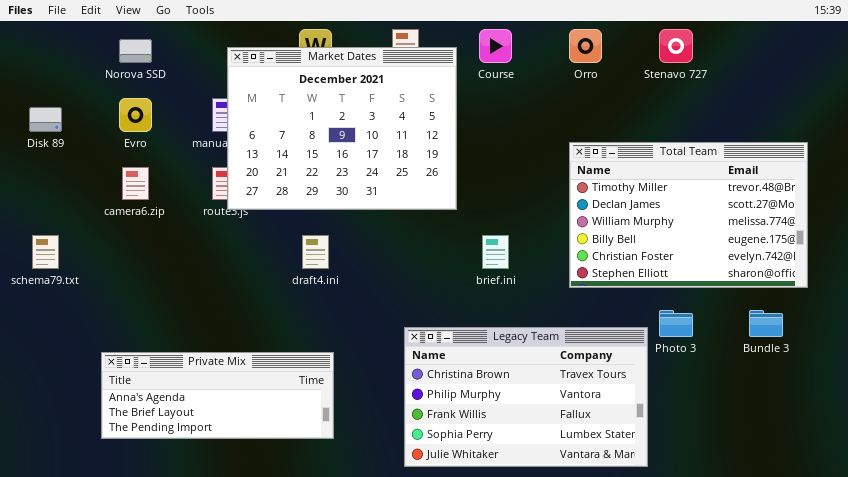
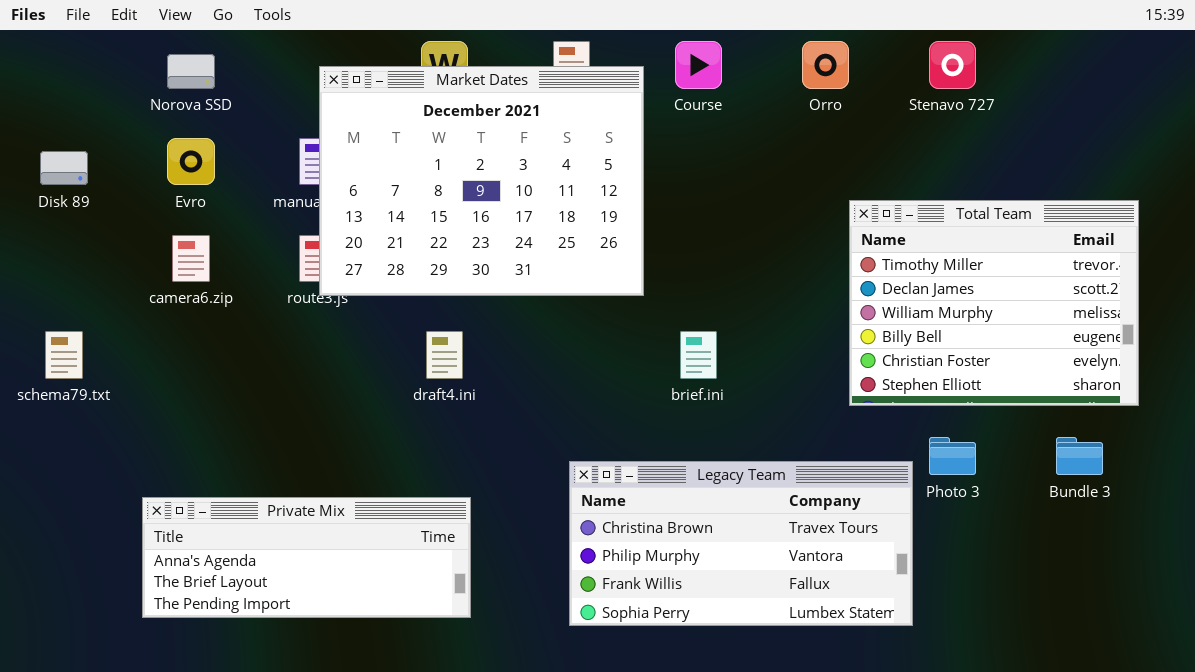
Total Team: [569,142,808,288] -> [849,200,1139,406], resized
Legacy Team: [404,327,648,467] -> [569,461,913,626], resized

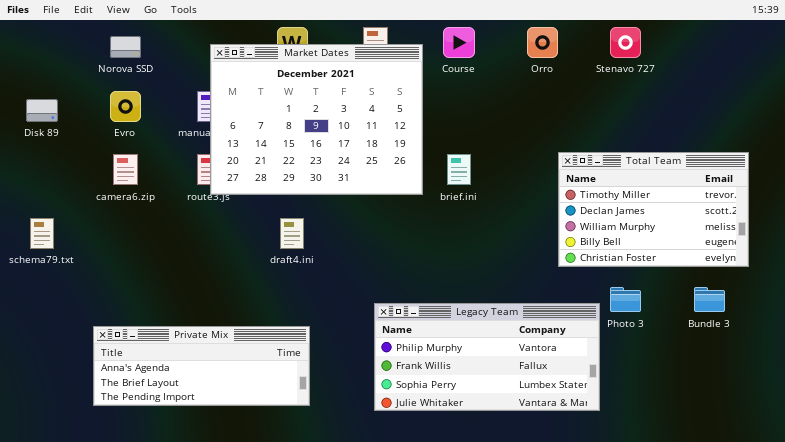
Total Team: [849,200,1139,406] -> [558,152,749,267], resized
brief.ini: [680,331,717,379] -> [447,154,471,185], moved
Legacy Team: [569,461,913,626] -> [374,303,600,411], scrolled down 1 row

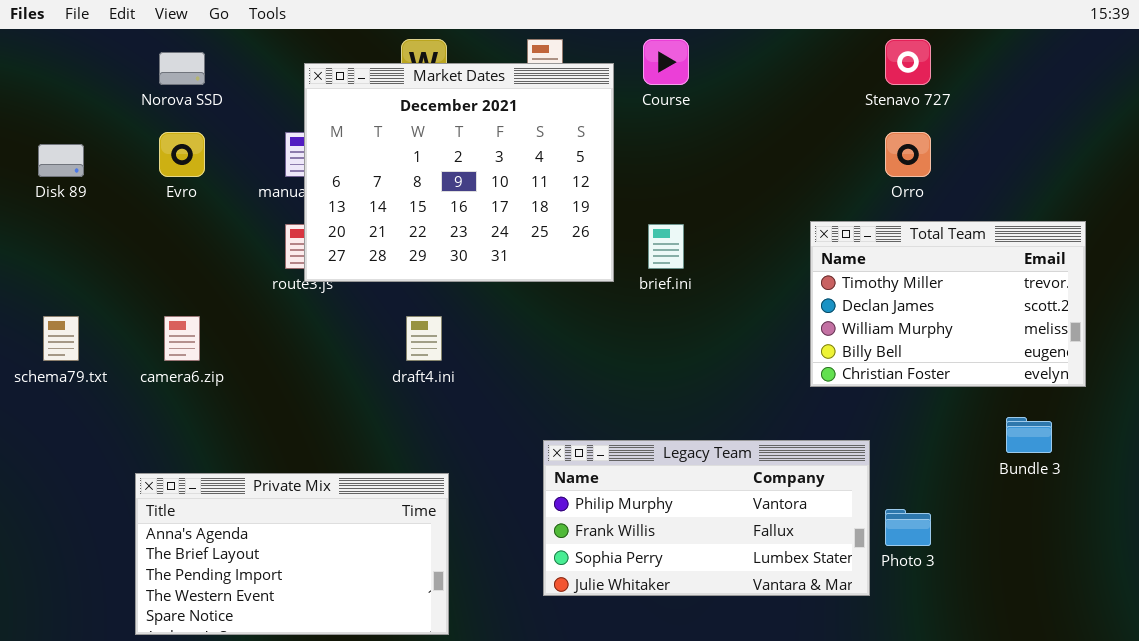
Orro: [527,27,558,58] -> [885,132,931,177], moved
camera6.zip: [113,154,138,185] -> [164,316,200,361], moved
Photo 3: [610,287,641,312] -> [885,509,931,546], moved
Private Mix: [93,326,310,406] -> [135,473,449,635], resized

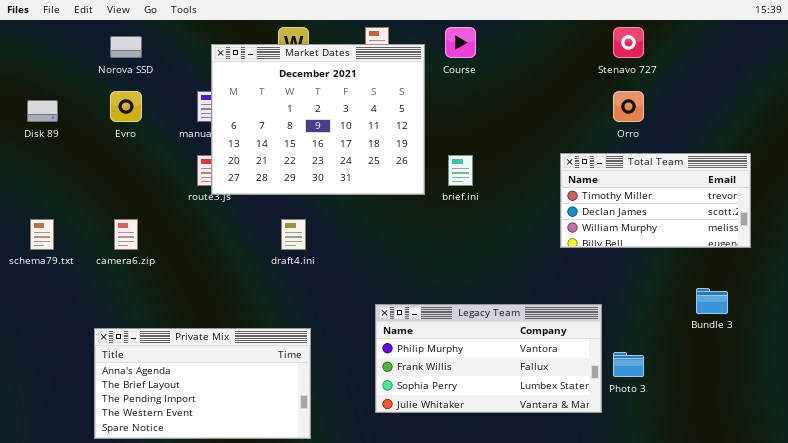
Total Team: [810,221,1086,387] -> [560,153,751,248], resized

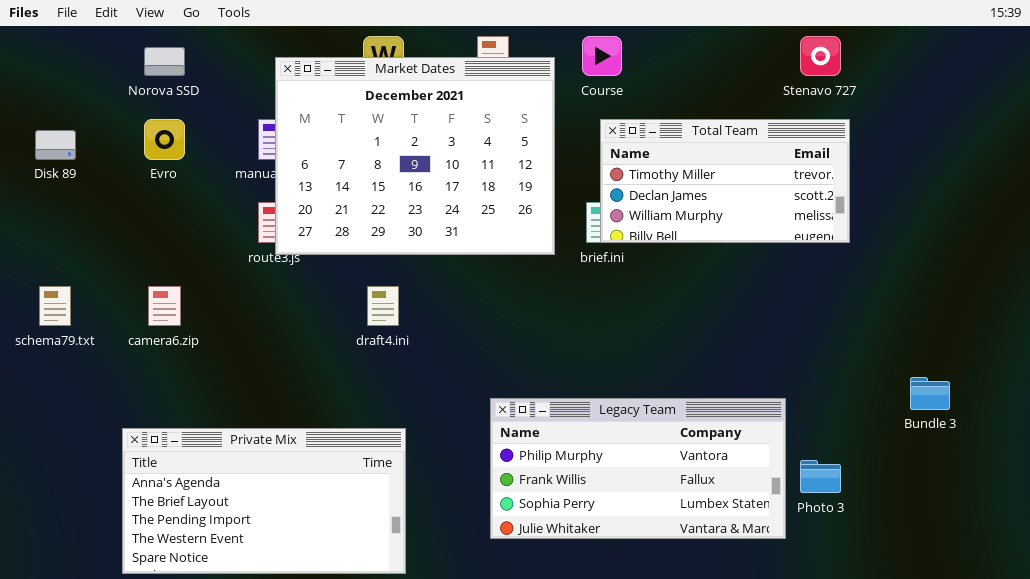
Total Team: [560,153,751,248] -> [600,119,850,243], moved

